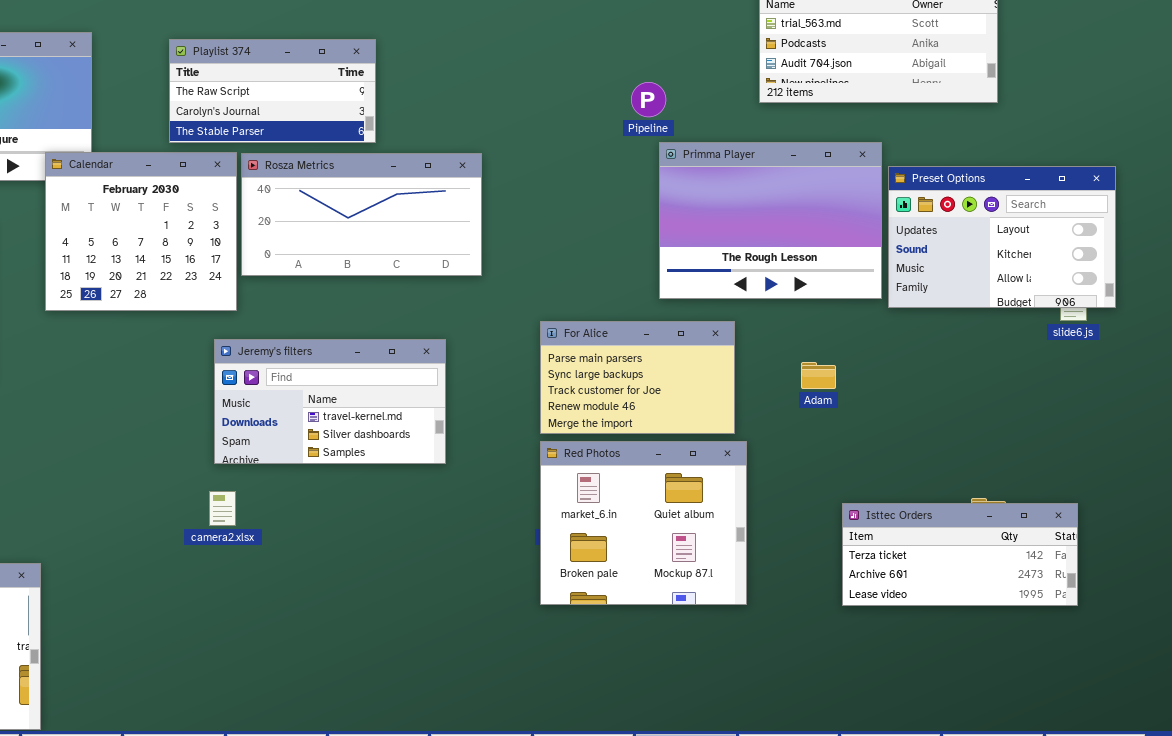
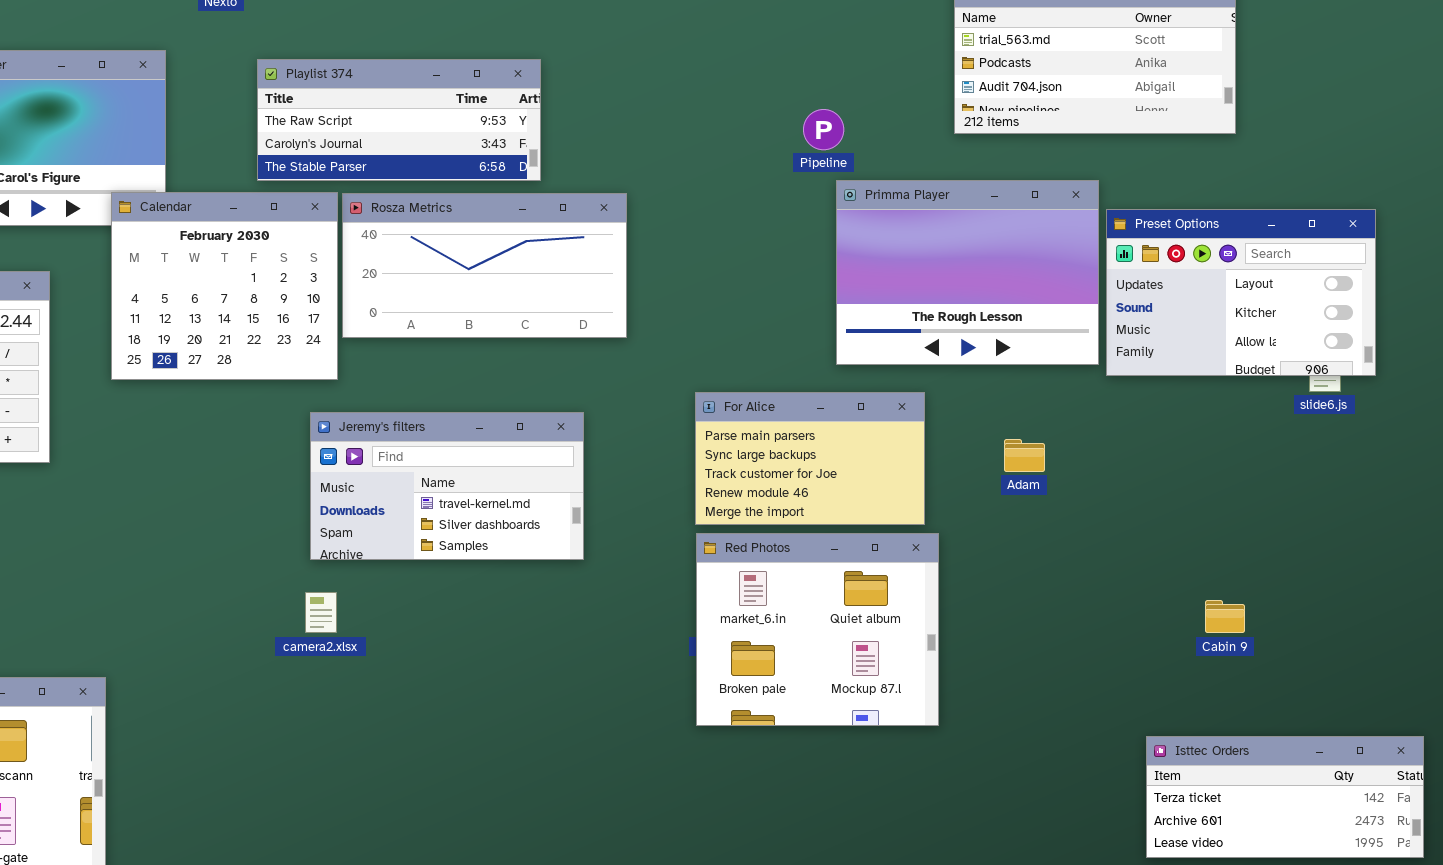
Playlist 374: [169,39,376,143] -> [257,59,541,181], resized
Isttec Orders: [842,503,1078,606] -> [1146,736,1424,858], moved

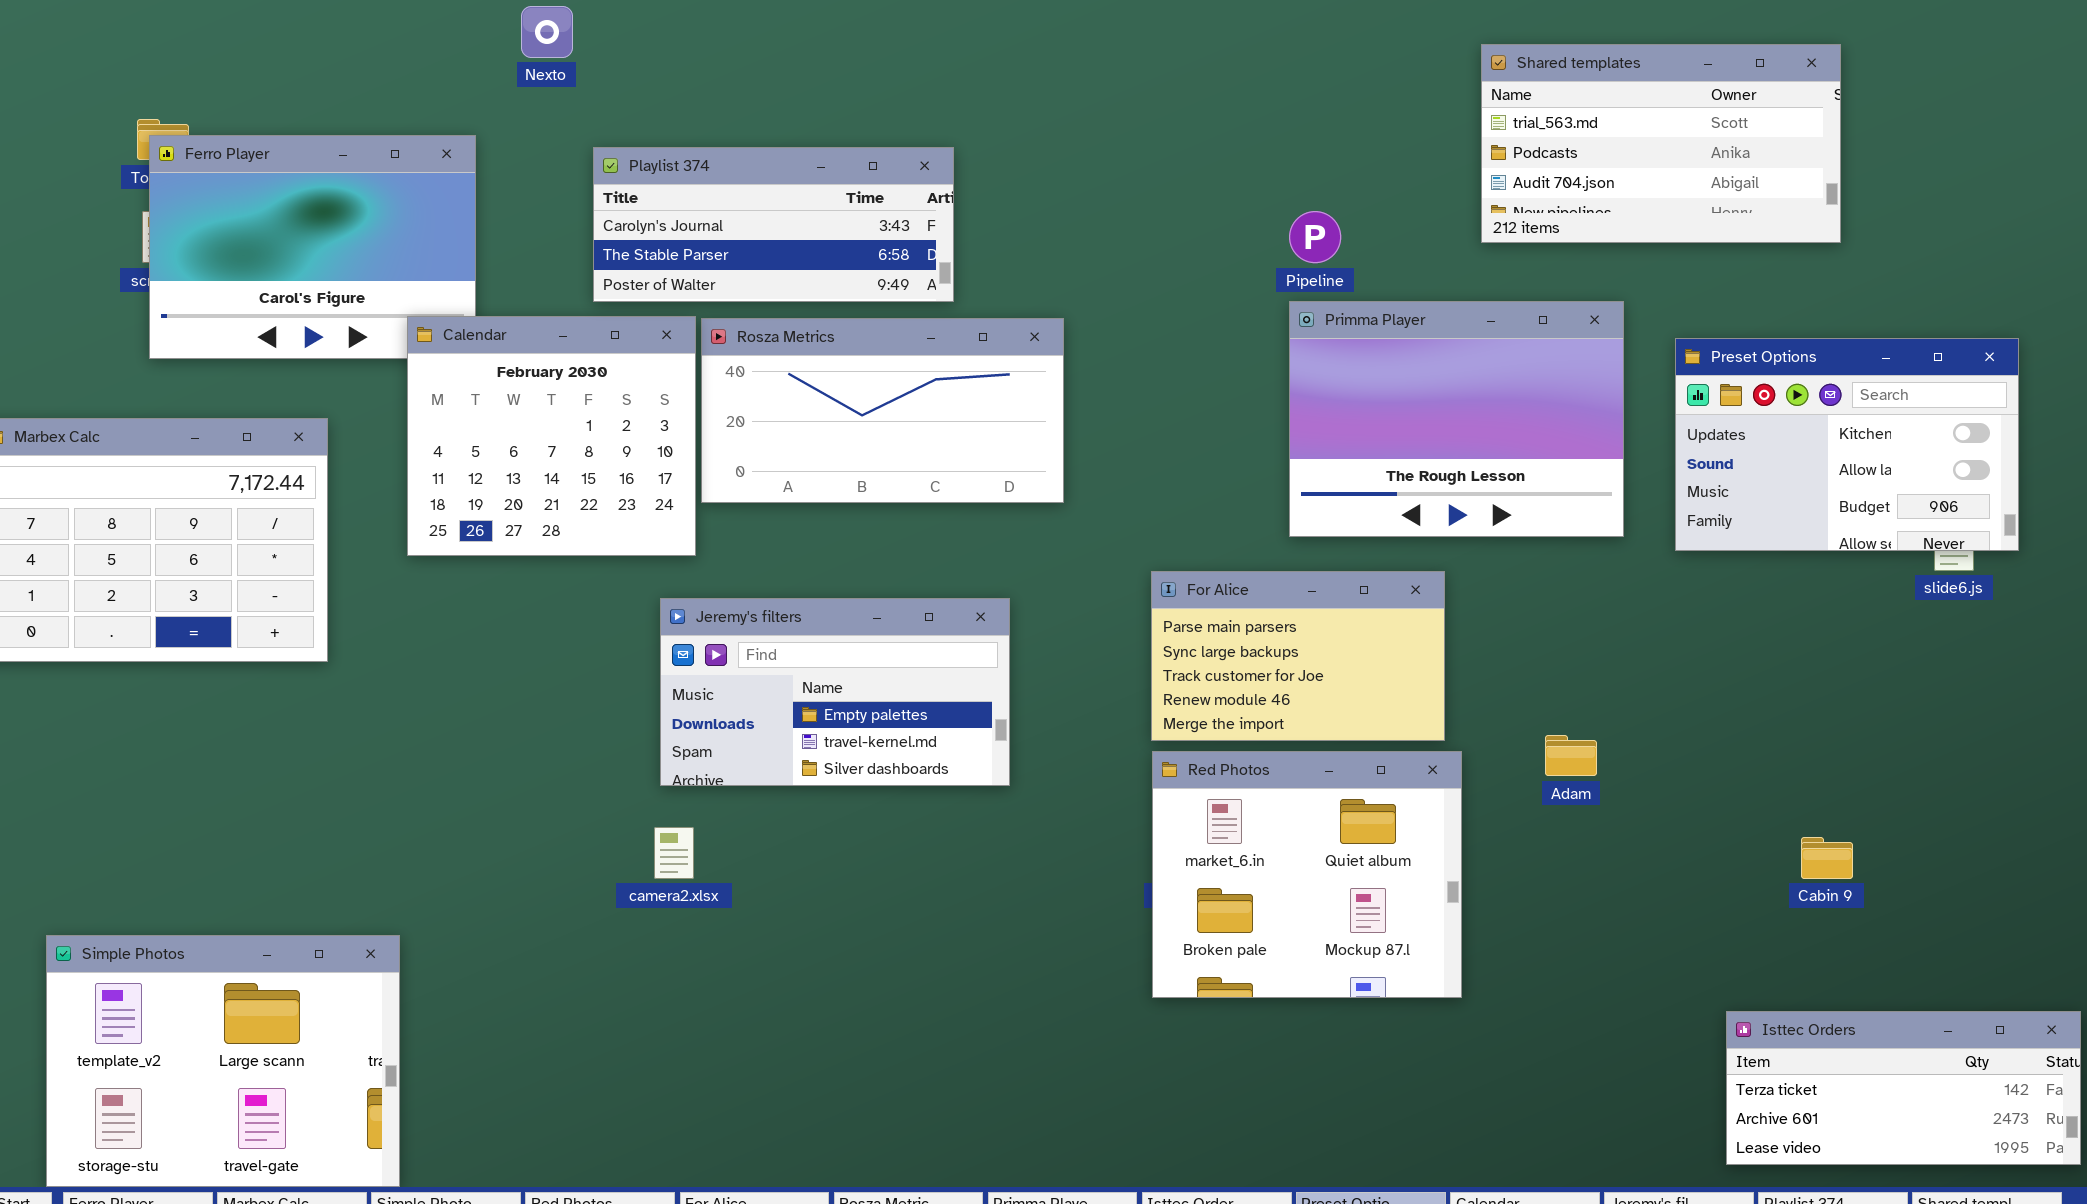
Playlist 374: [257,59,541,181] -> [593,147,954,302], scrolled down 1 row
Primma Player: [836,180,1099,365] -> [1289,301,1624,537], moved
Preset Options: [1106,209,1376,376] -> [1675,338,2019,551], scrolled down 1 row
Jeremy's filters: [310,412,584,560] -> [660,598,1010,786], scrolled up 1 row
Adam: [1004,439,1045,472] -> [1545,735,1597,776], moved

